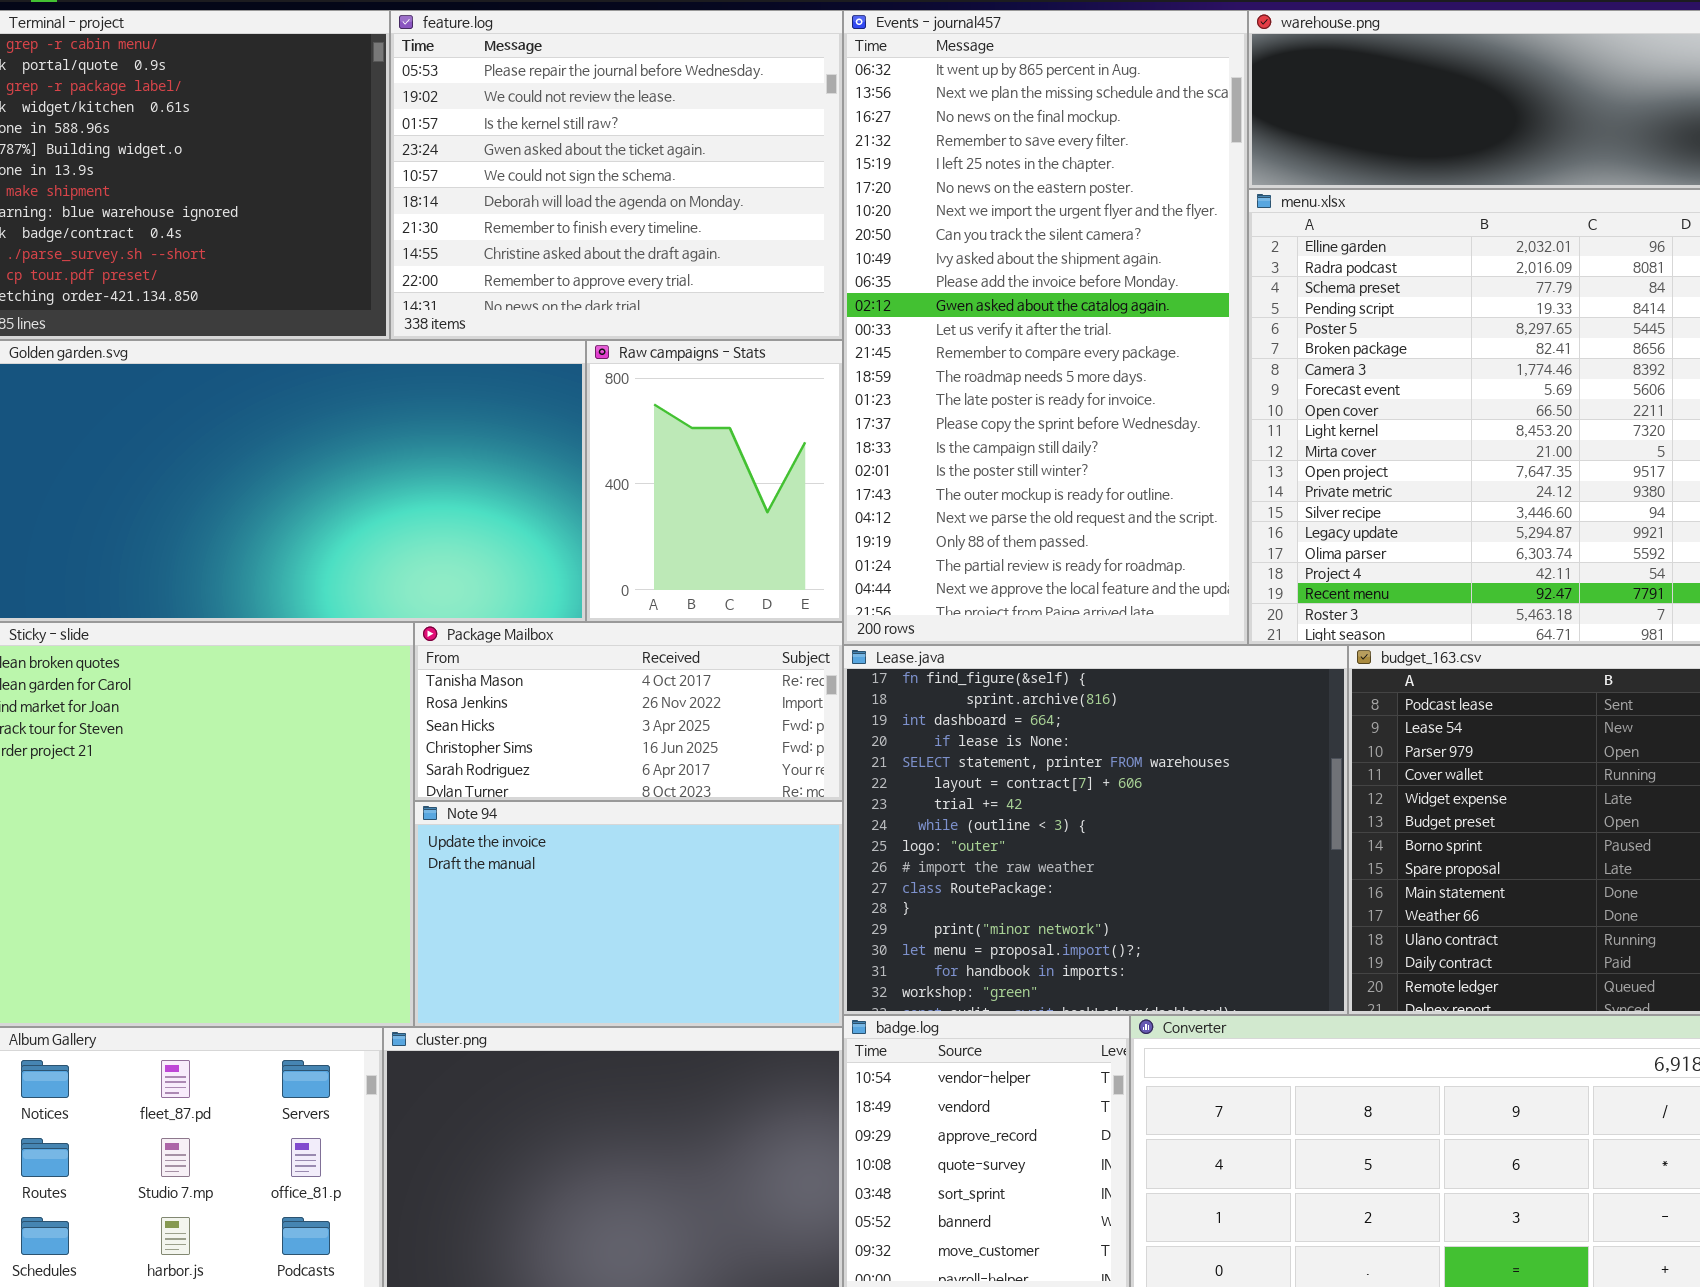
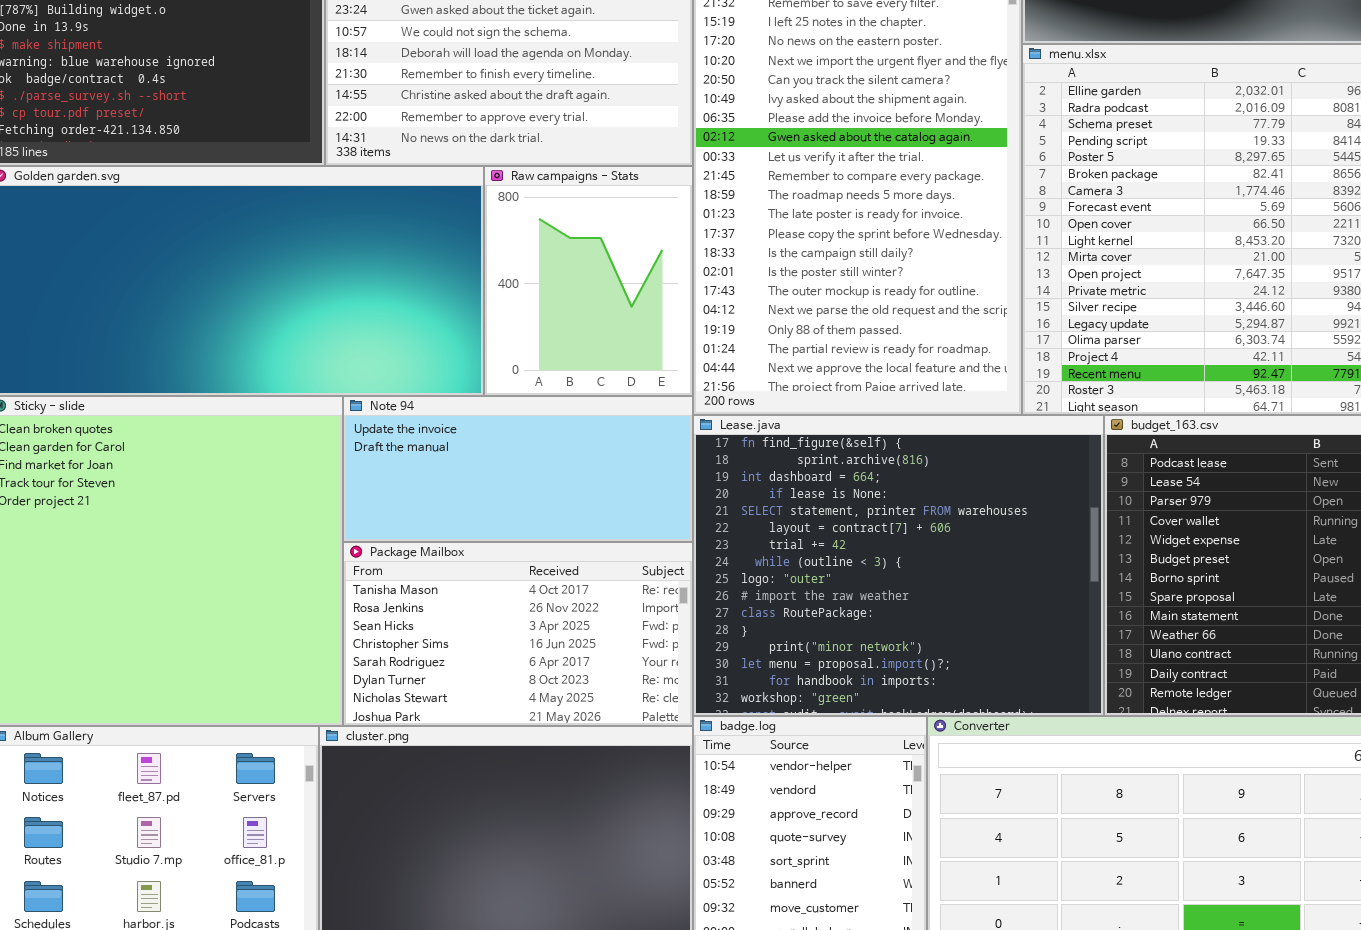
Package Mailbox: [414,622,843,801] -> [343,542,693,726], moved, resized
Note 94: [414,801,843,1027] -> [343,396,693,542], moved, resized

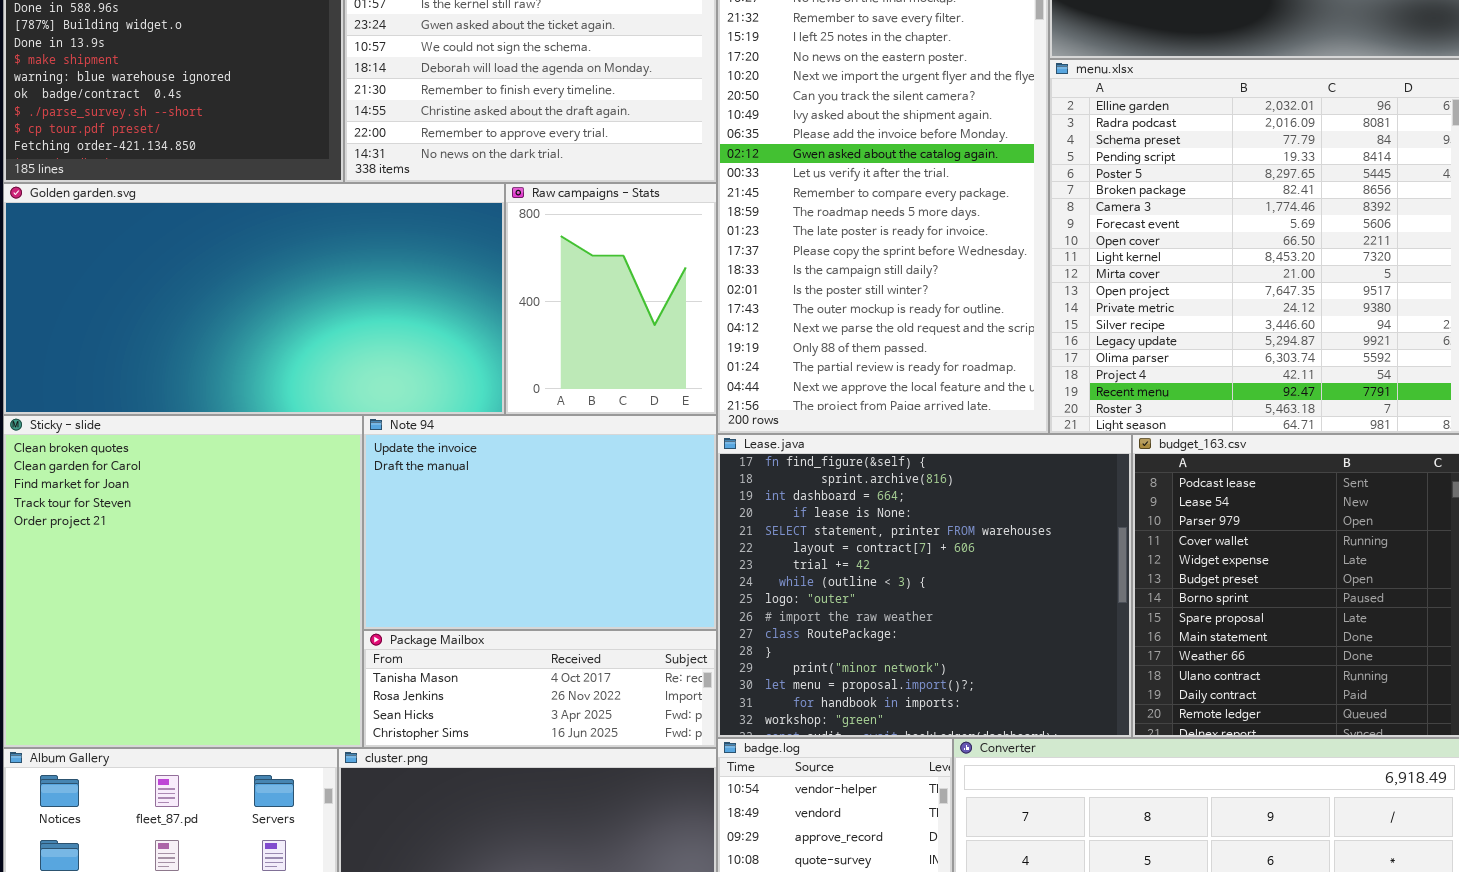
Note 94: [343,396,693,542] -> [363,415,717,630], resized
Package Mailbox: [343,542,693,726] -> [363,630,717,748], resized

